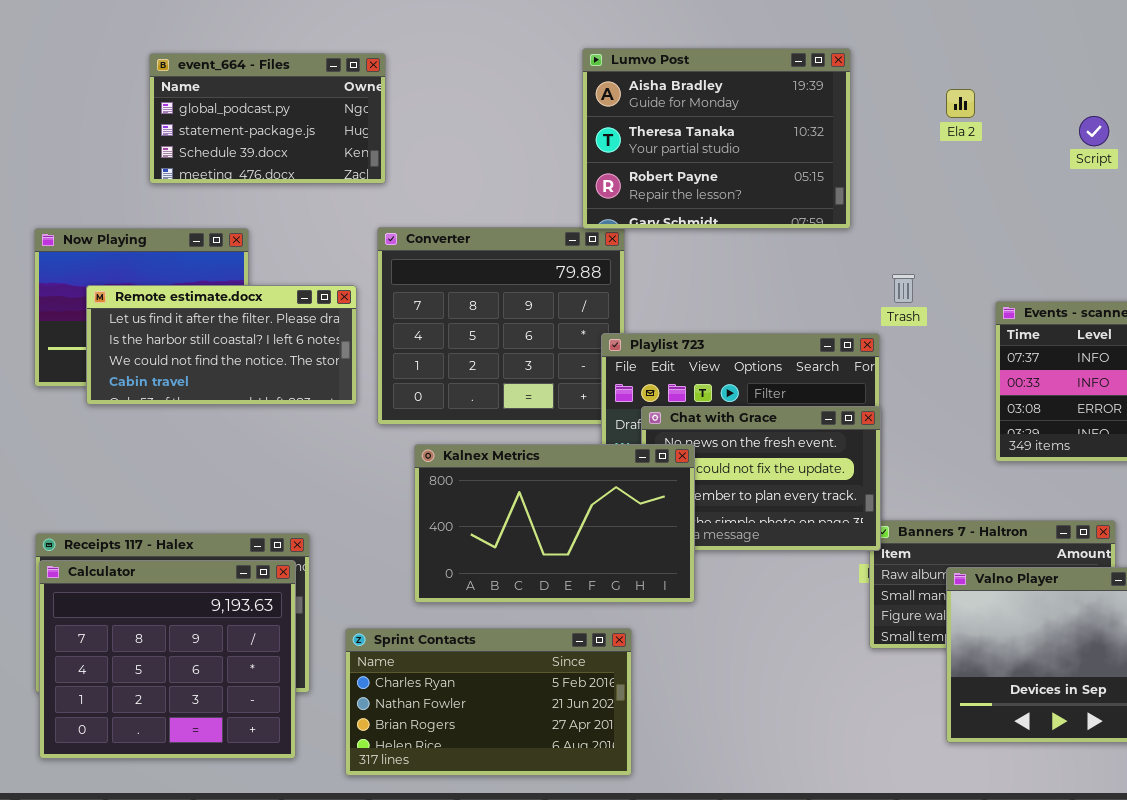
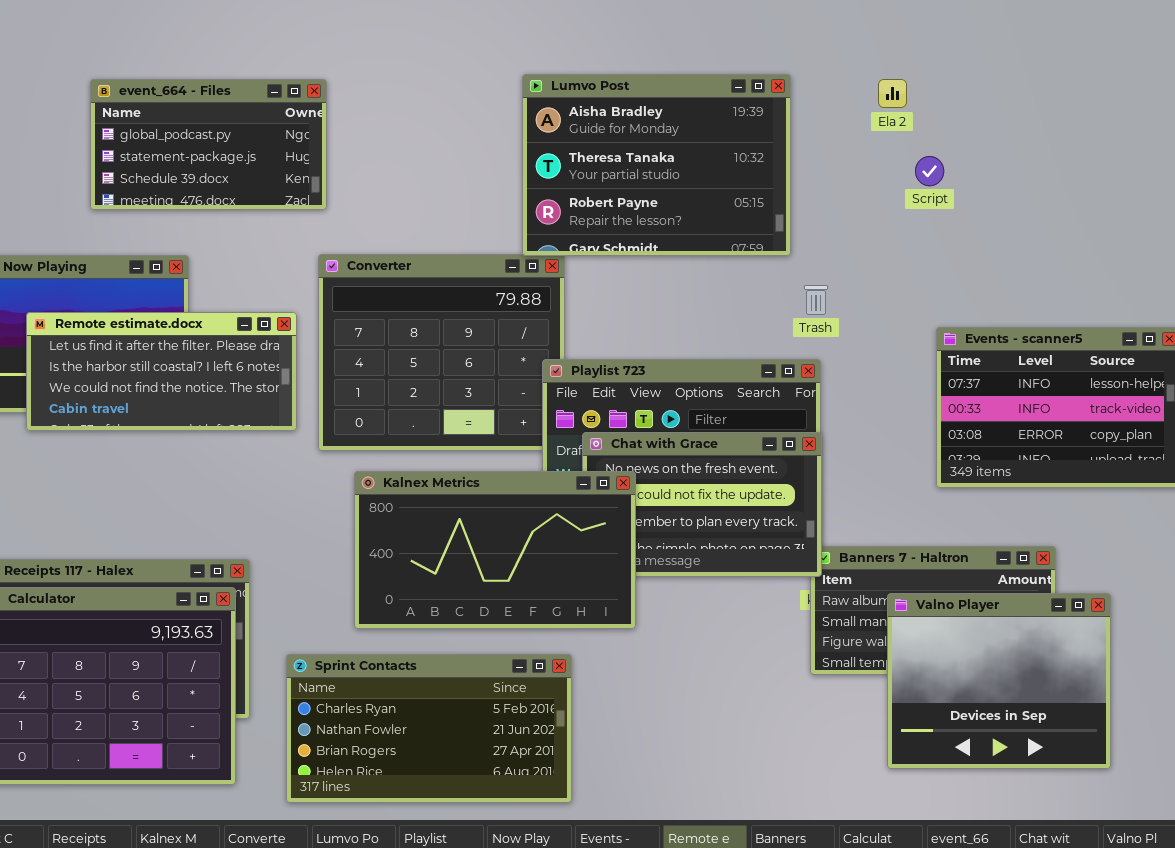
Ela 2: [946,89,975,118] -> [878,79,907,108], moved
Script: [1079,116,1109,146] -> [915,156,944,186], moved
Trash: [892,274,915,303] -> [804,285,828,315], moved

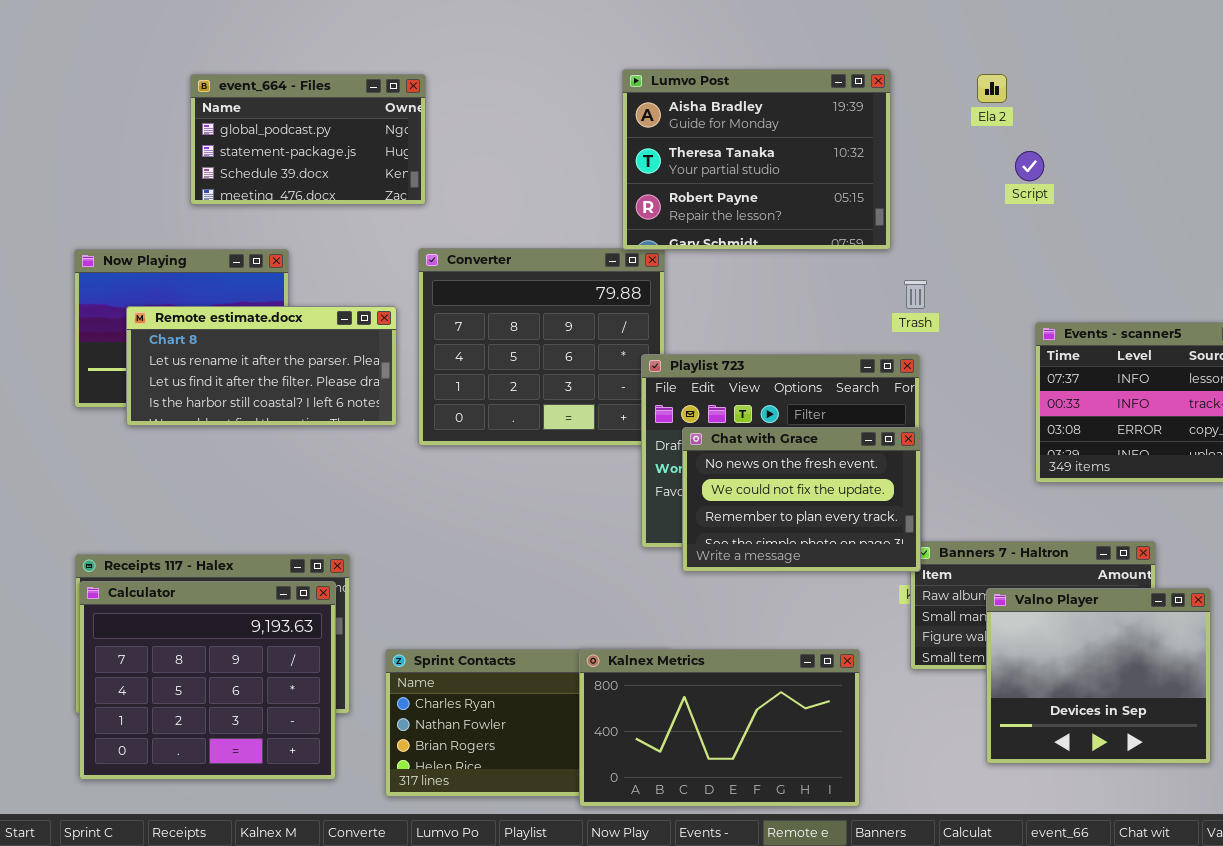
Remote estimate.docx: [26,312,297,431] -> [126,306,397,426], scrolled up 2 rows
Kalnex Metrics: [354,471,636,629] -> [579,649,860,807], moved

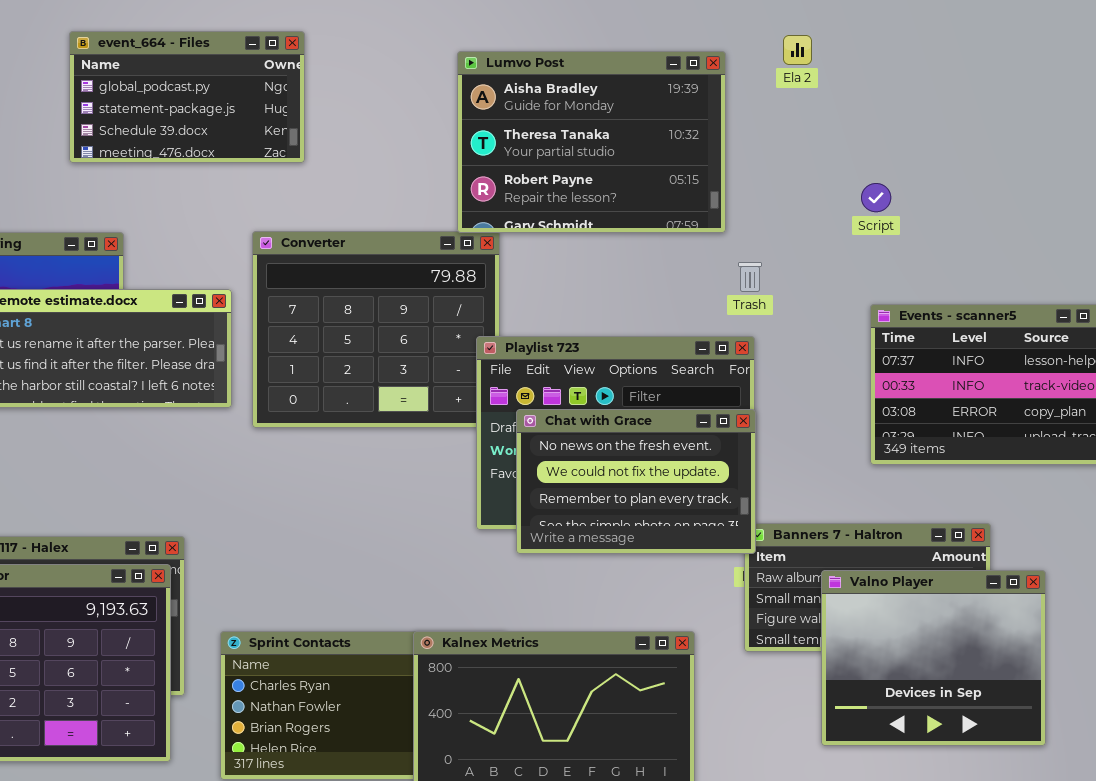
event_664 - Files: [190,74,426,205] -> [69,31,305,163], moved
Ela 2: [977,74,1007,103] -> [783,35,812,65], moved
Script: [1015,151,1044,181] -> [861,183,891,212], moved

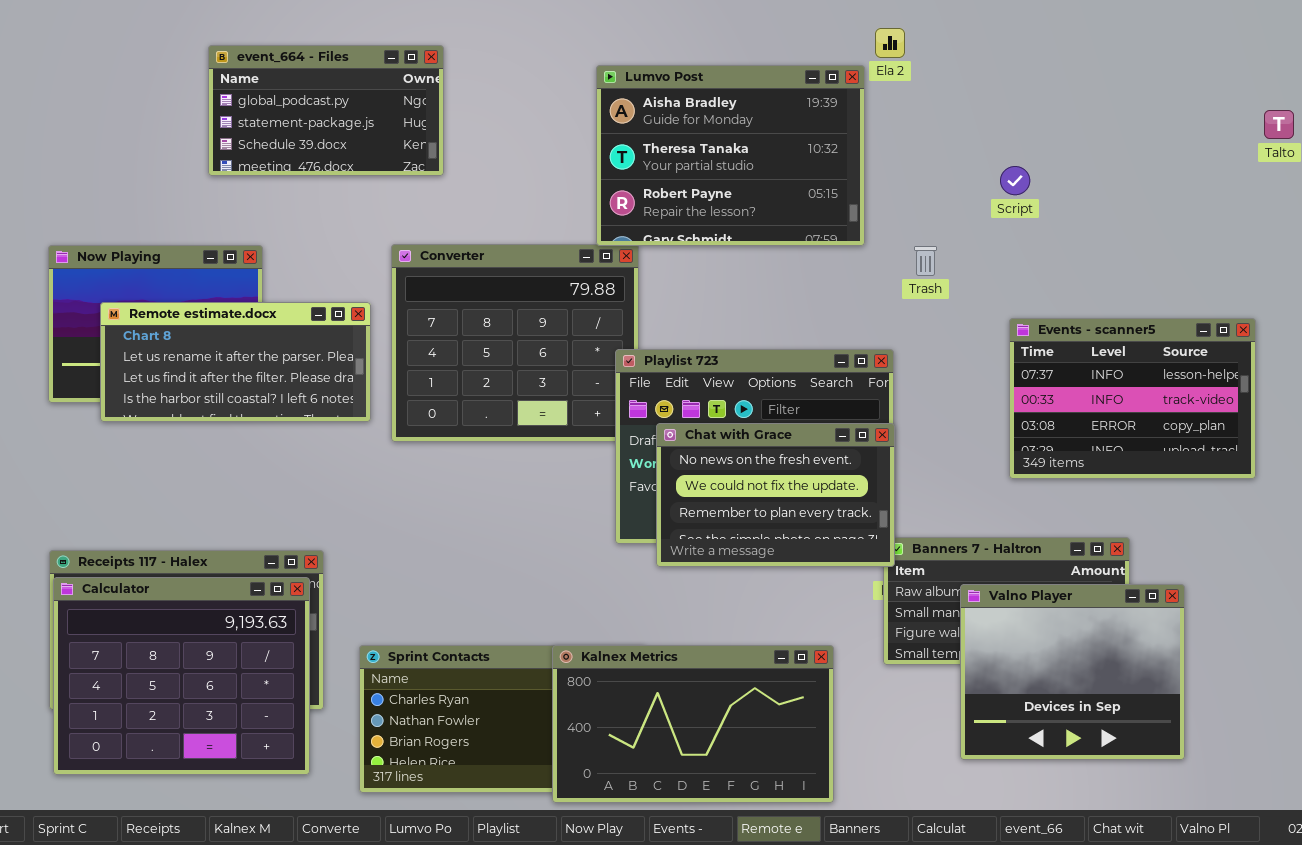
Ela 2: [783,35,812,65] -> [875,28,905,58], moved
Script: [861,183,891,212] -> [1000,166,1030,195], moved
Trash: [738,262,762,292] -> [914,246,937,276], moved

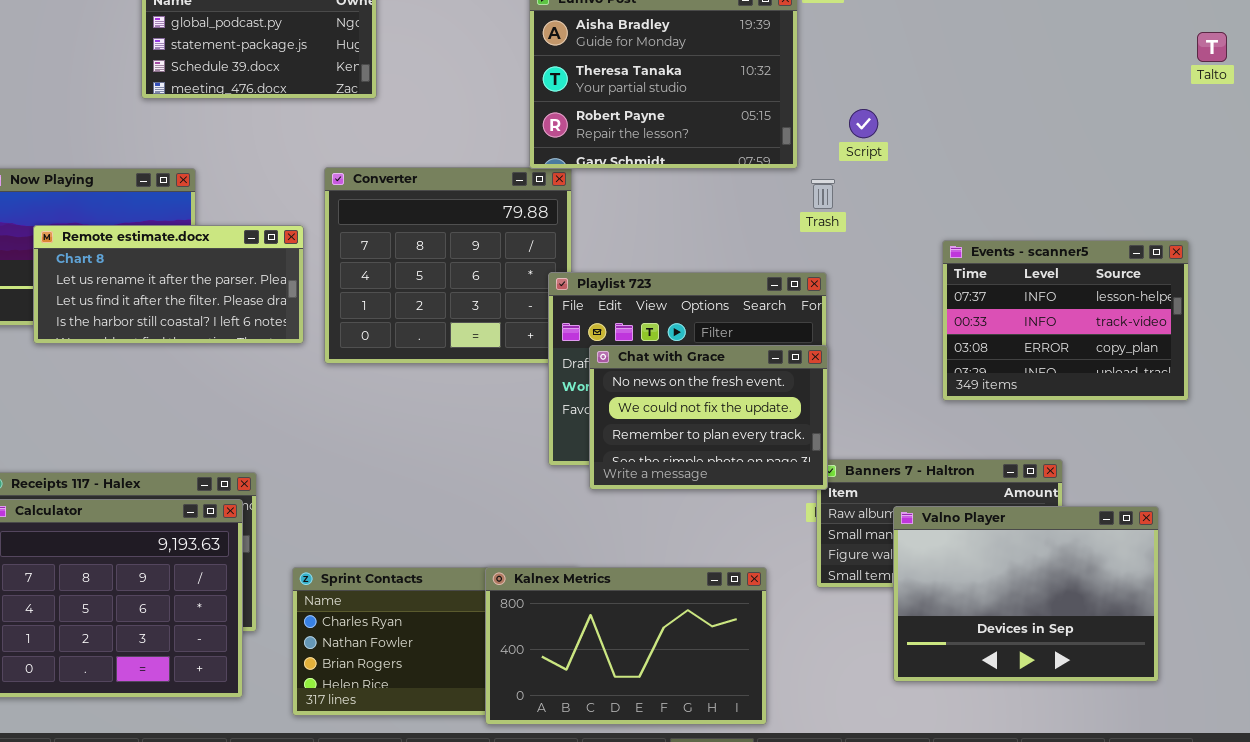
Script: [1000,166,1030,195] -> [849,109,878,138], moved
Trash: [914,246,937,276] -> [811,179,835,209], moved
Valno Player: [960,584,1185,760] -> [893,506,1159,682], resized

